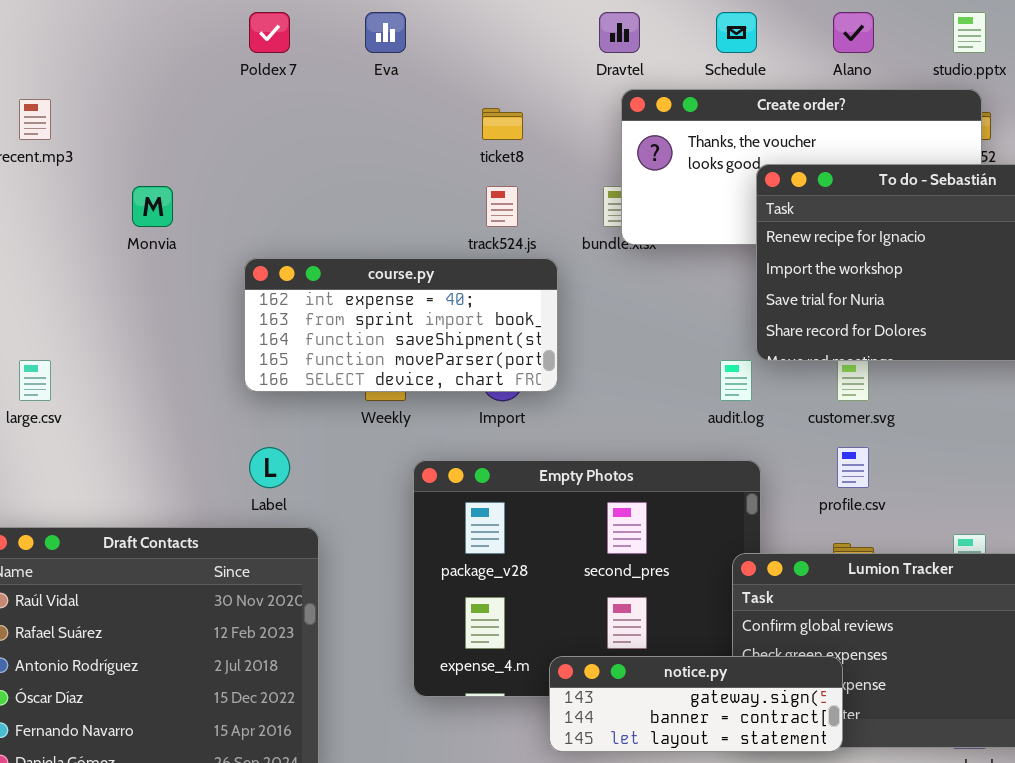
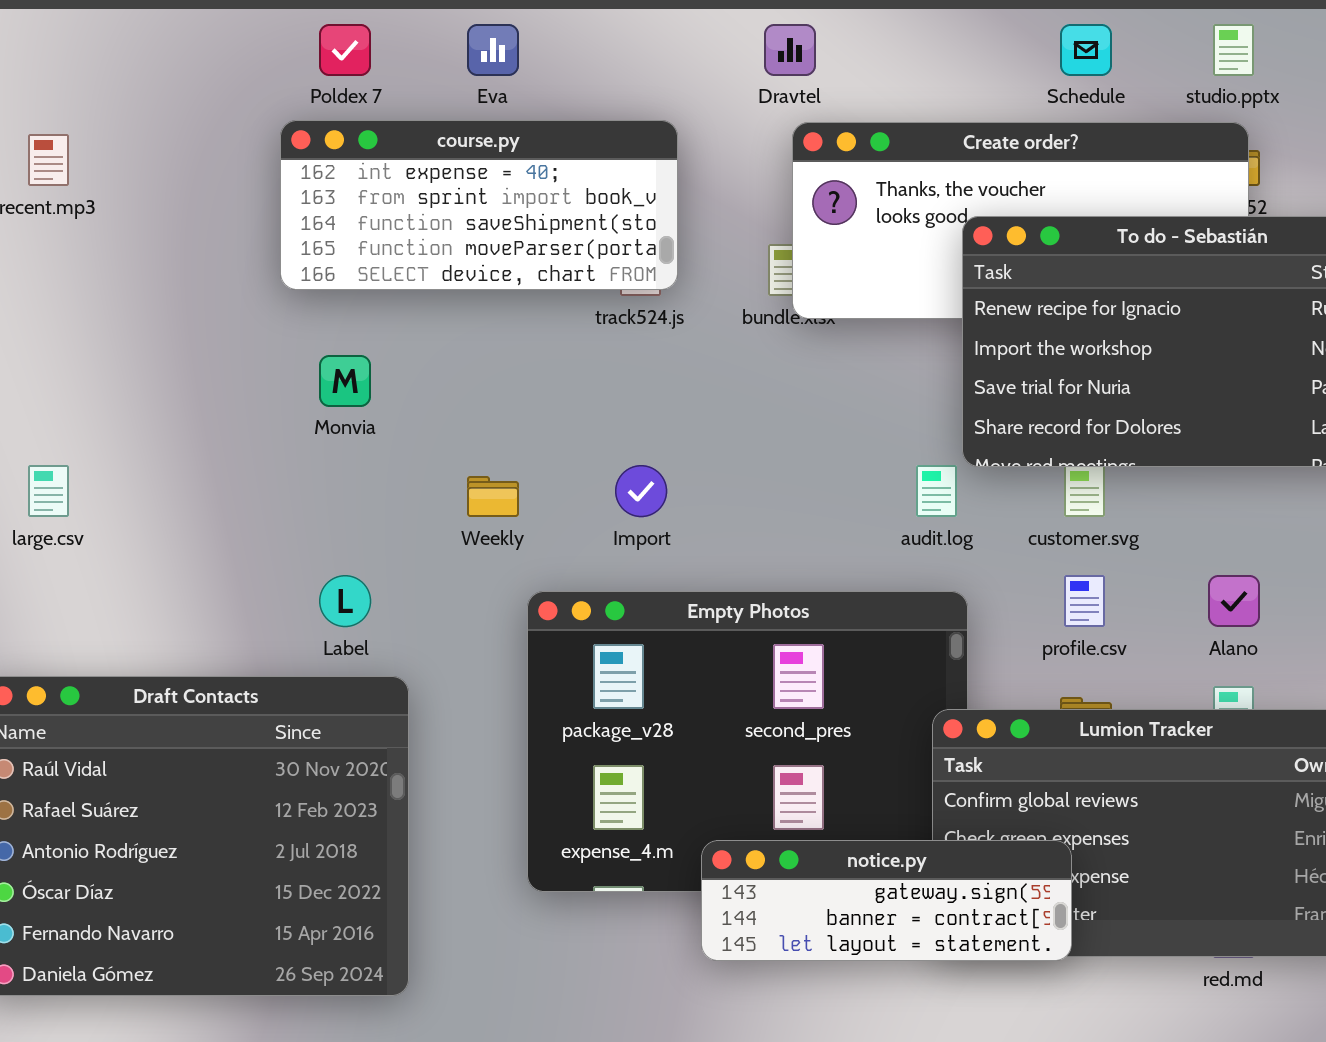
Schedule: [716,12,757,53] -> [1060,24,1112,76], moved
Alano: [833,12,874,53] -> [1208,575,1260,627], moved
Monvia: [132,186,173,227] -> [319,355,371,407], moved
course.py: [244,258,558,392] -> [280,120,678,290], moved

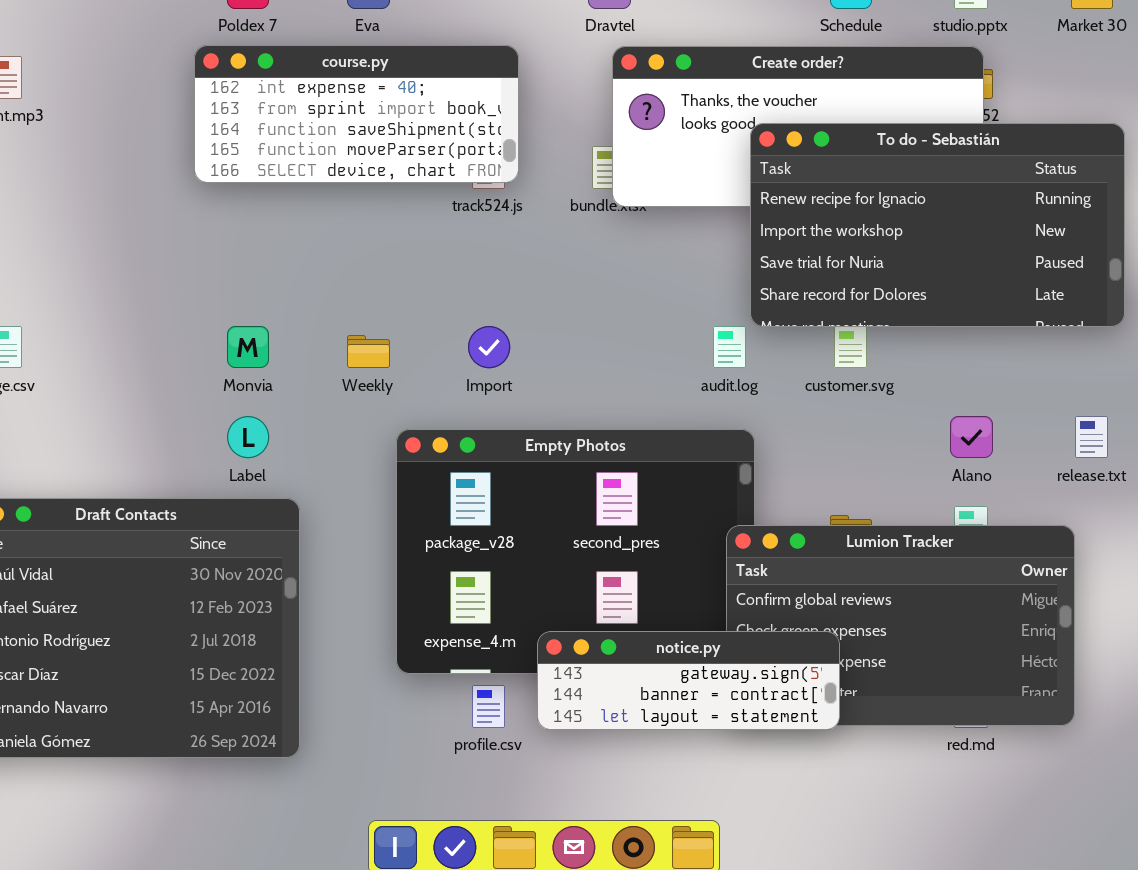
Monvia: [319,355,371,407] -> [227,326,269,368], moved
profile.csv: [1064,575,1105,627] -> [472,685,505,728], moved

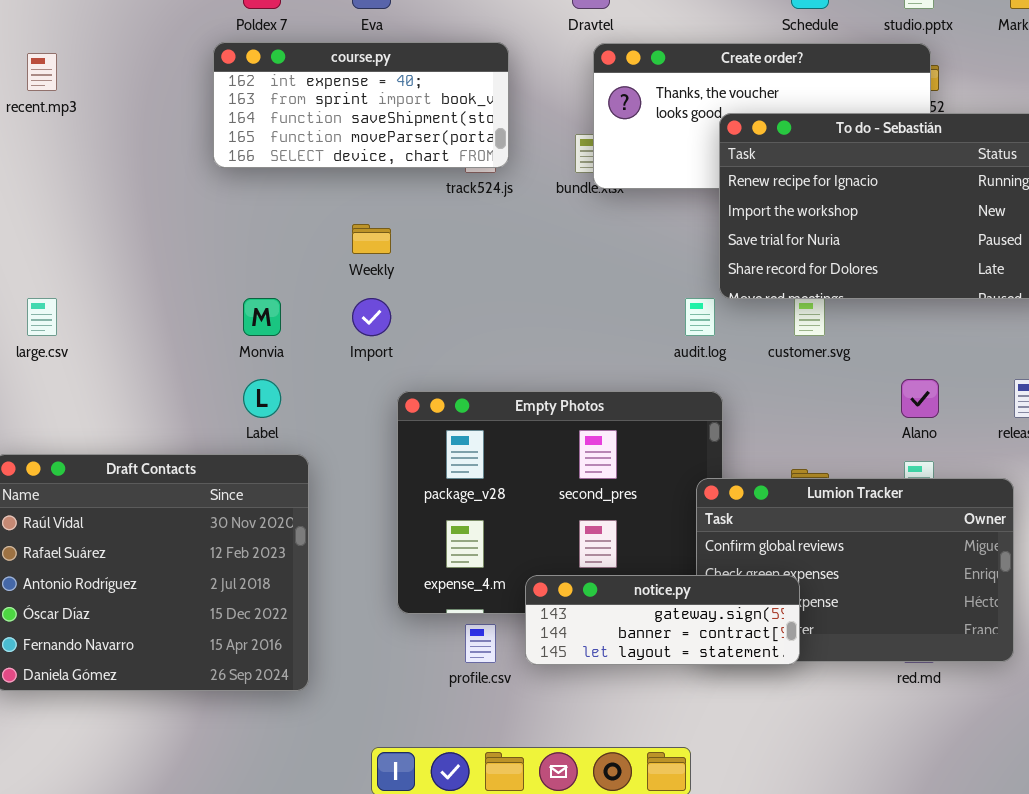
Import: [468,326,510,368] -> [352,298,391,336], moved
Weekly: [347,335,390,368] -> [352,224,391,254], moved

